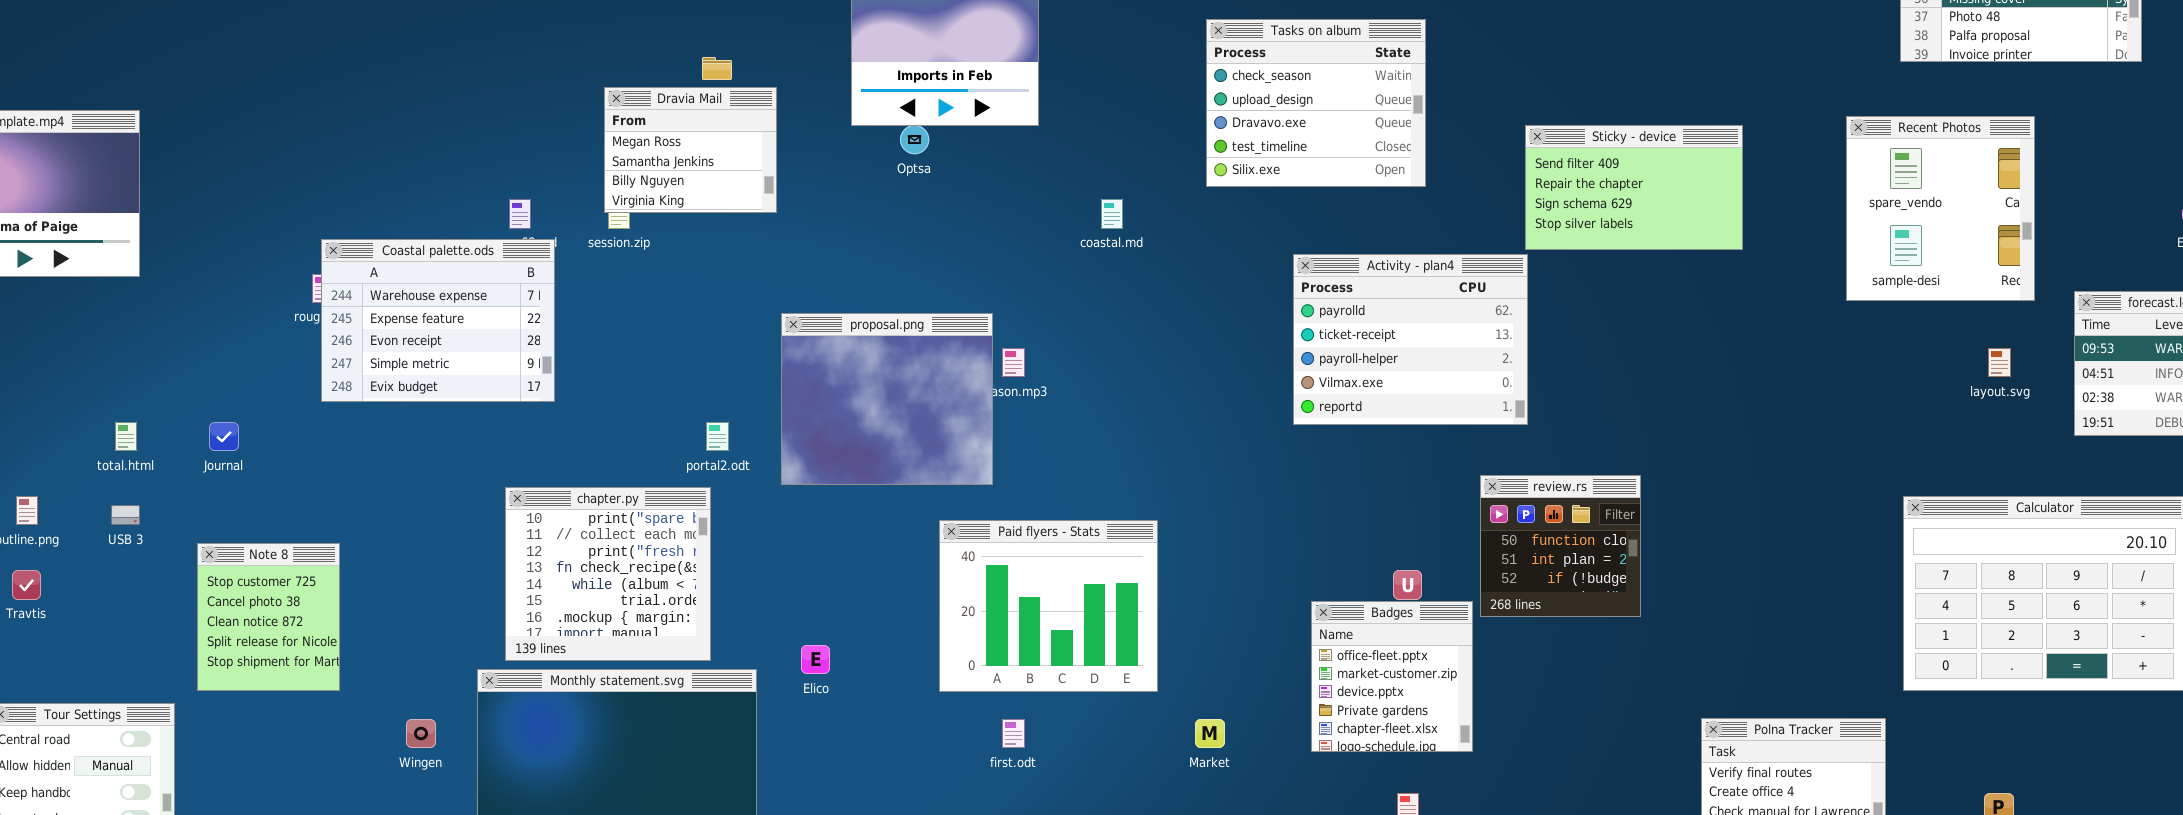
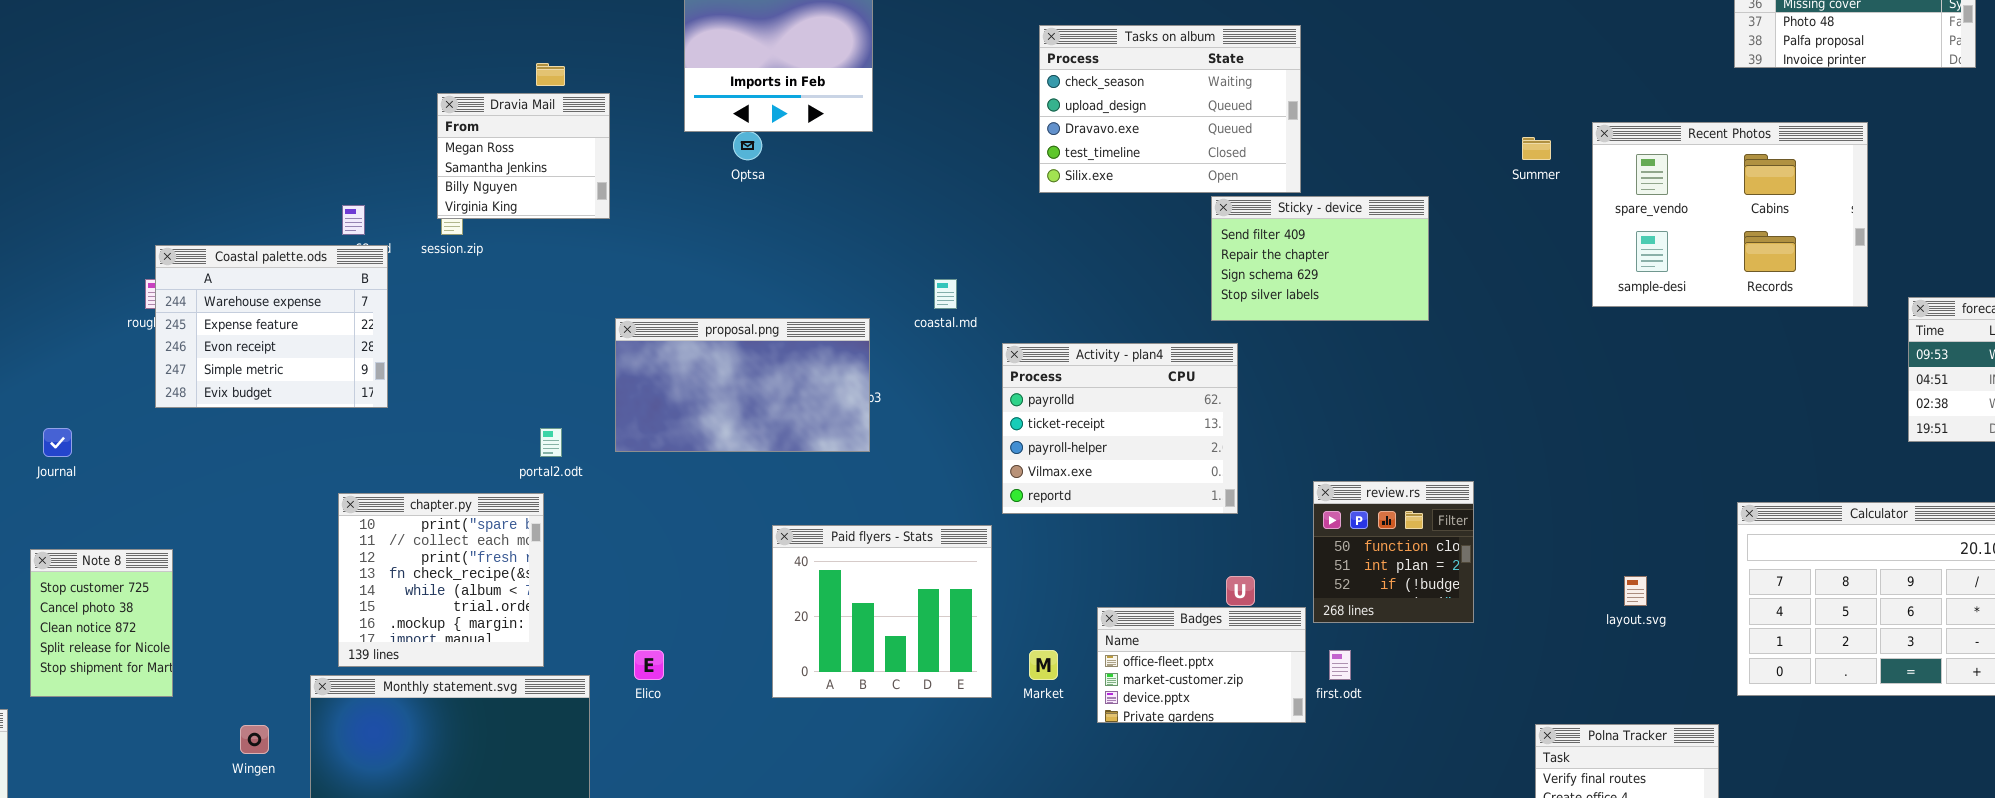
Tasks on album: [1206,19,1426,187] -> [1039,25,1301,193], resized
Recent Photos: [1846,116,2035,301] -> [1592,122,1868,307], resized
Sticky - device: [1525,125,1743,250] -> [1211,196,1429,321], moved
coastal.md: [1101,199,1123,229] -> [934,279,957,309], moved
Activity - plan4: [1293,254,1528,425] -> [1002,343,1238,514], moved
proposal.png: [781,313,993,485] -> [615,318,870,452], resized
layout.svg: [1988,348,2011,377] -> [1624,576,1647,606], moved
Badges: [1311,601,1473,752] -> [1097,607,1306,723], resized
first.odt: [1002,719,1025,748] -> [1329,650,1351,680], moved
Market: [1195,719,1225,748] -> [1029,650,1058,680], moved

